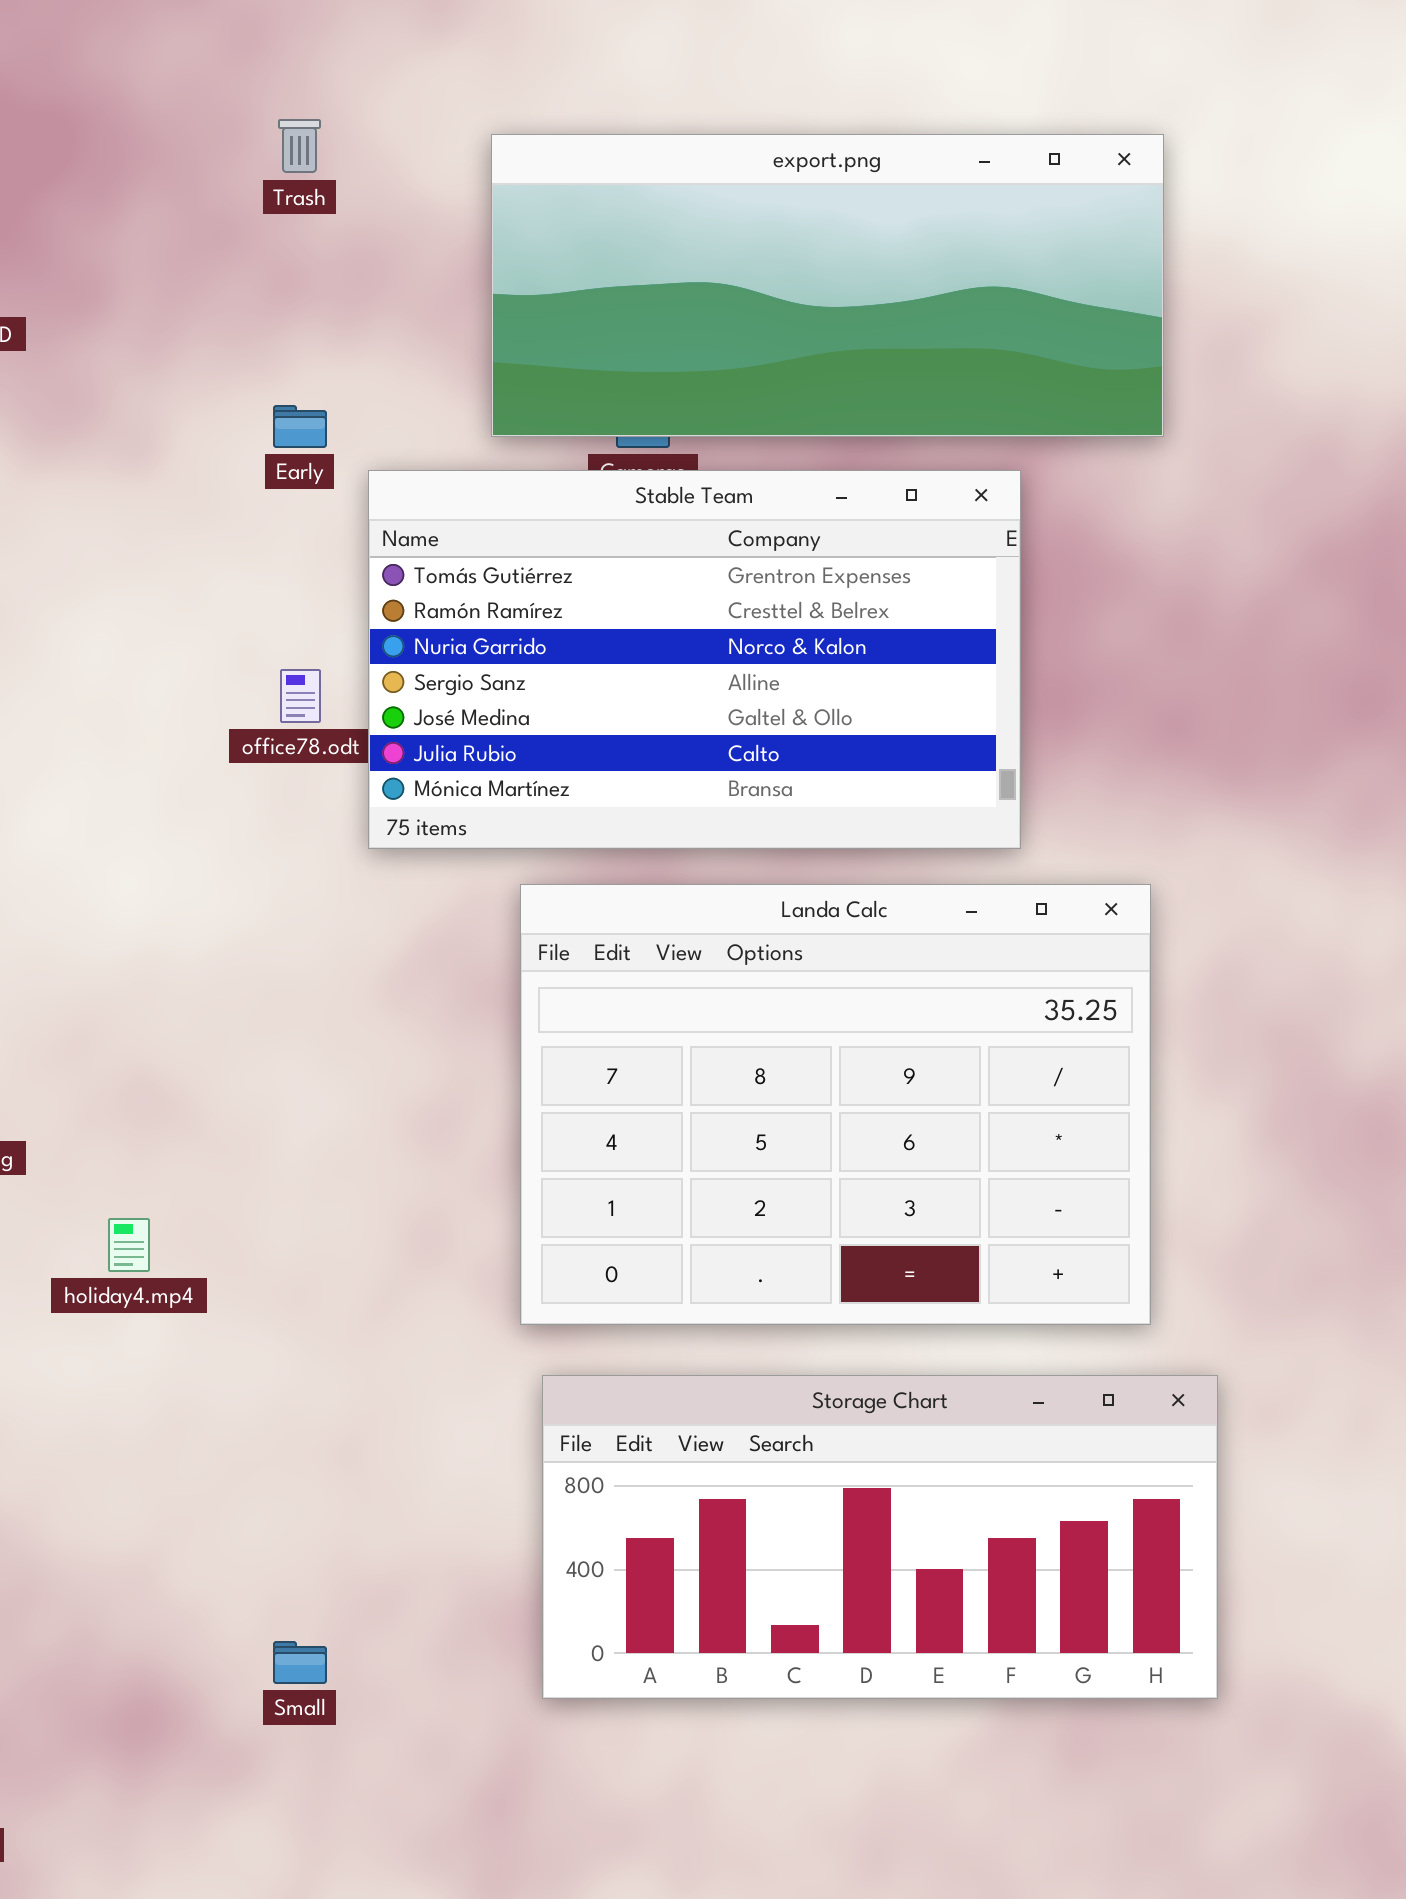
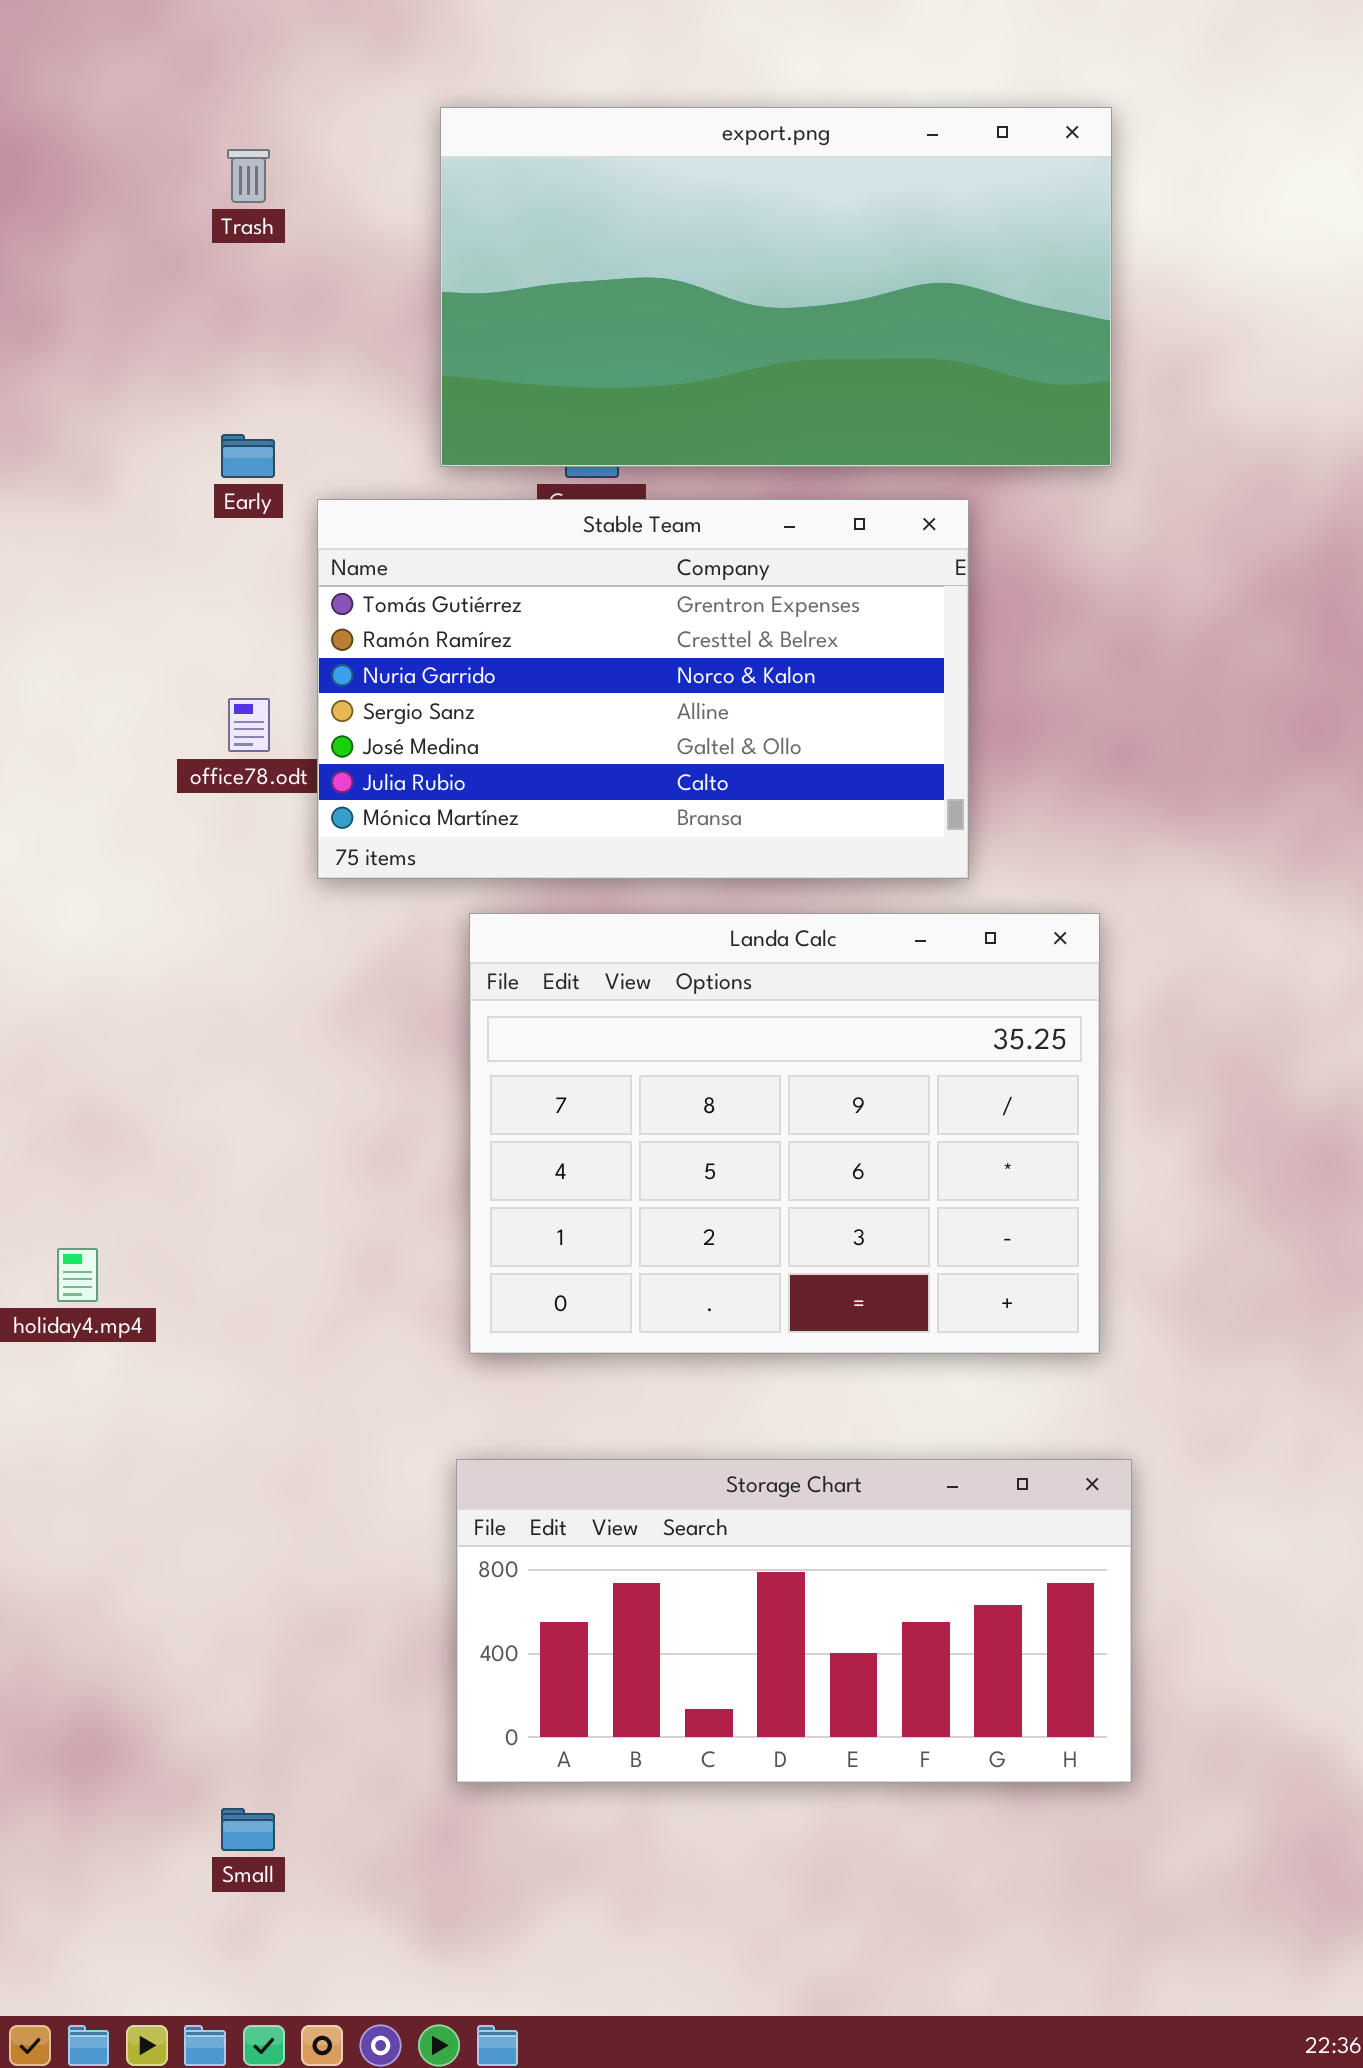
export.png: [491,134,1164,437] -> [440,107,1112,467], resized
Storage Chart: [542,1375,1218,1699] -> [456,1459,1132,1783], moved
Small: [273,1641,327,1684] -> [221,1808,275,1851], moved

